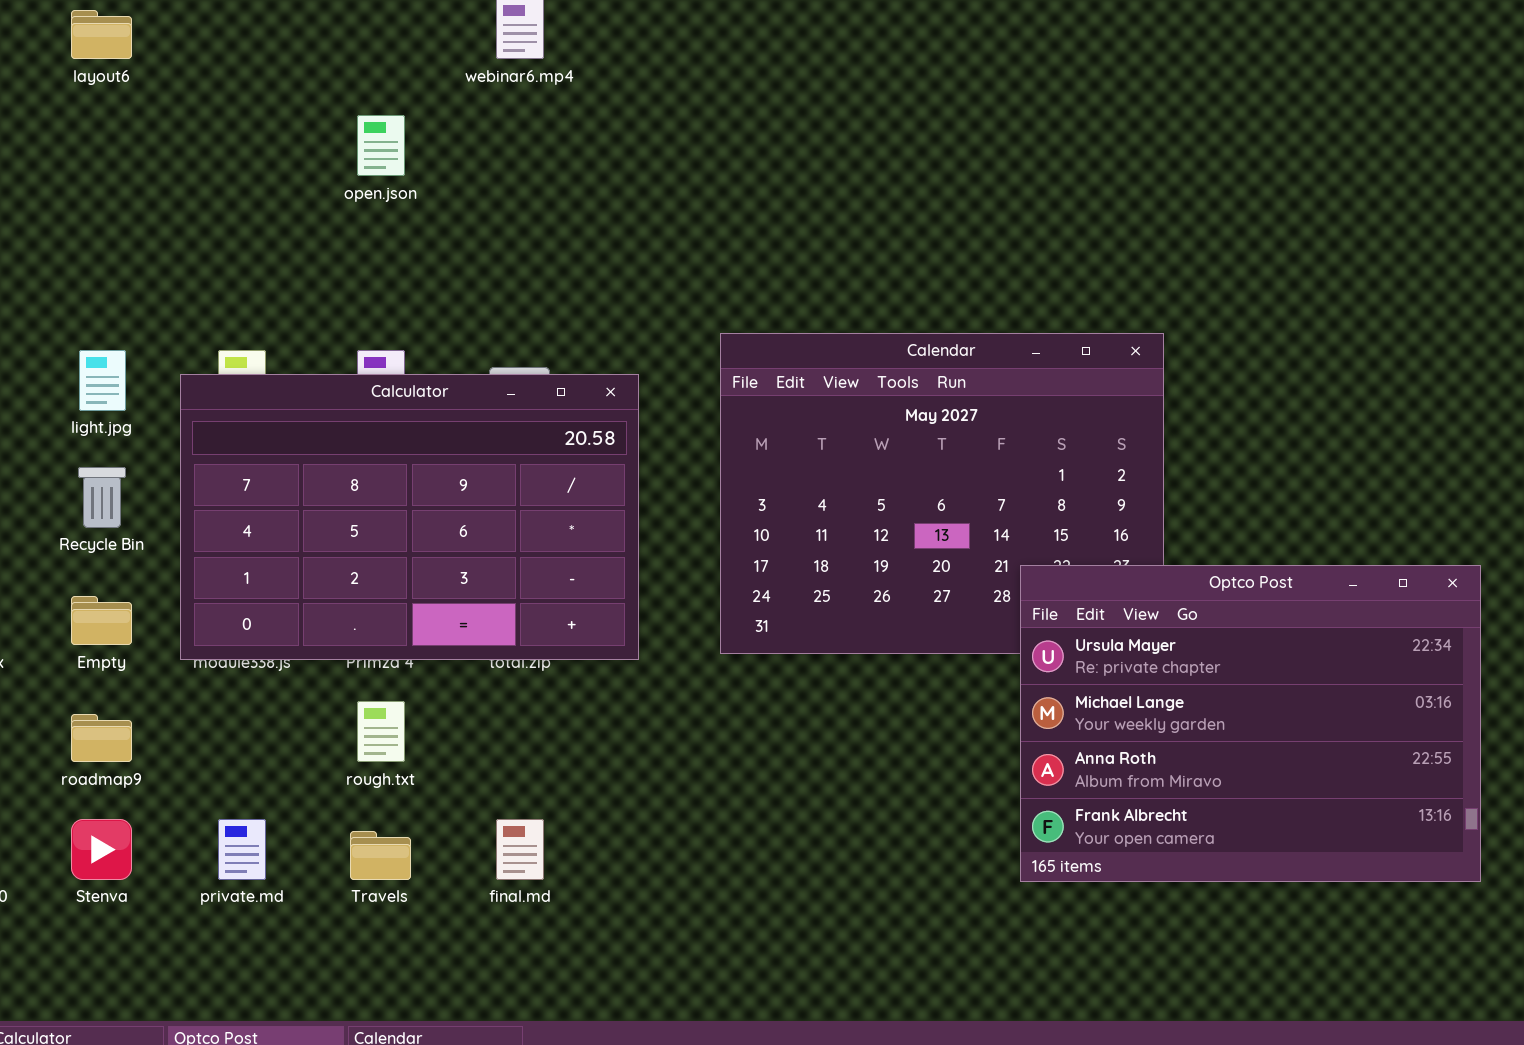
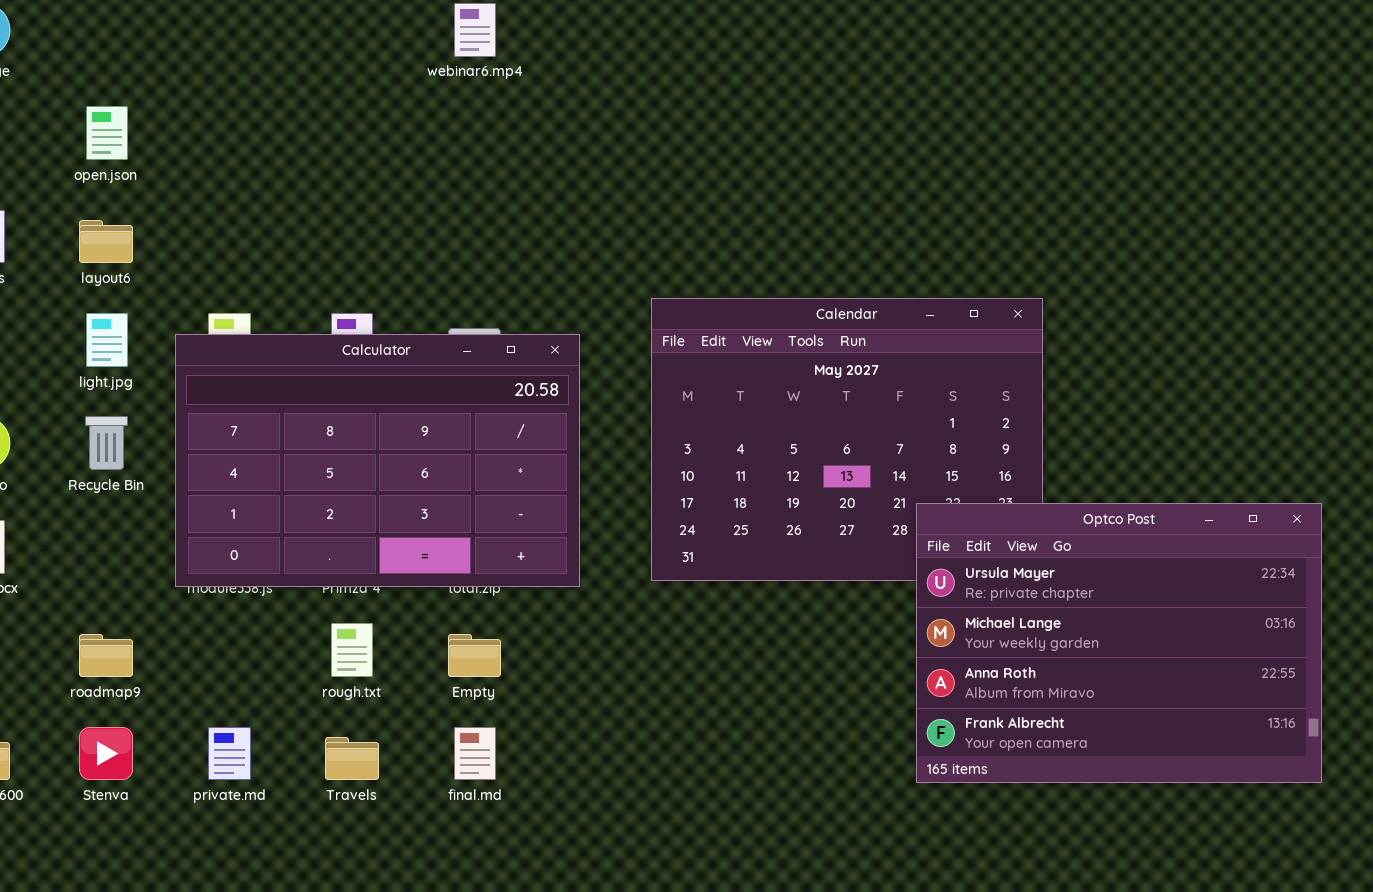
layout6: [71,10,132,59] -> [79,220,133,263], moved
open.json: [357,115,405,176] -> [86,106,128,160], moved
Empty: [71,596,132,645] -> [448,634,501,677], moved

